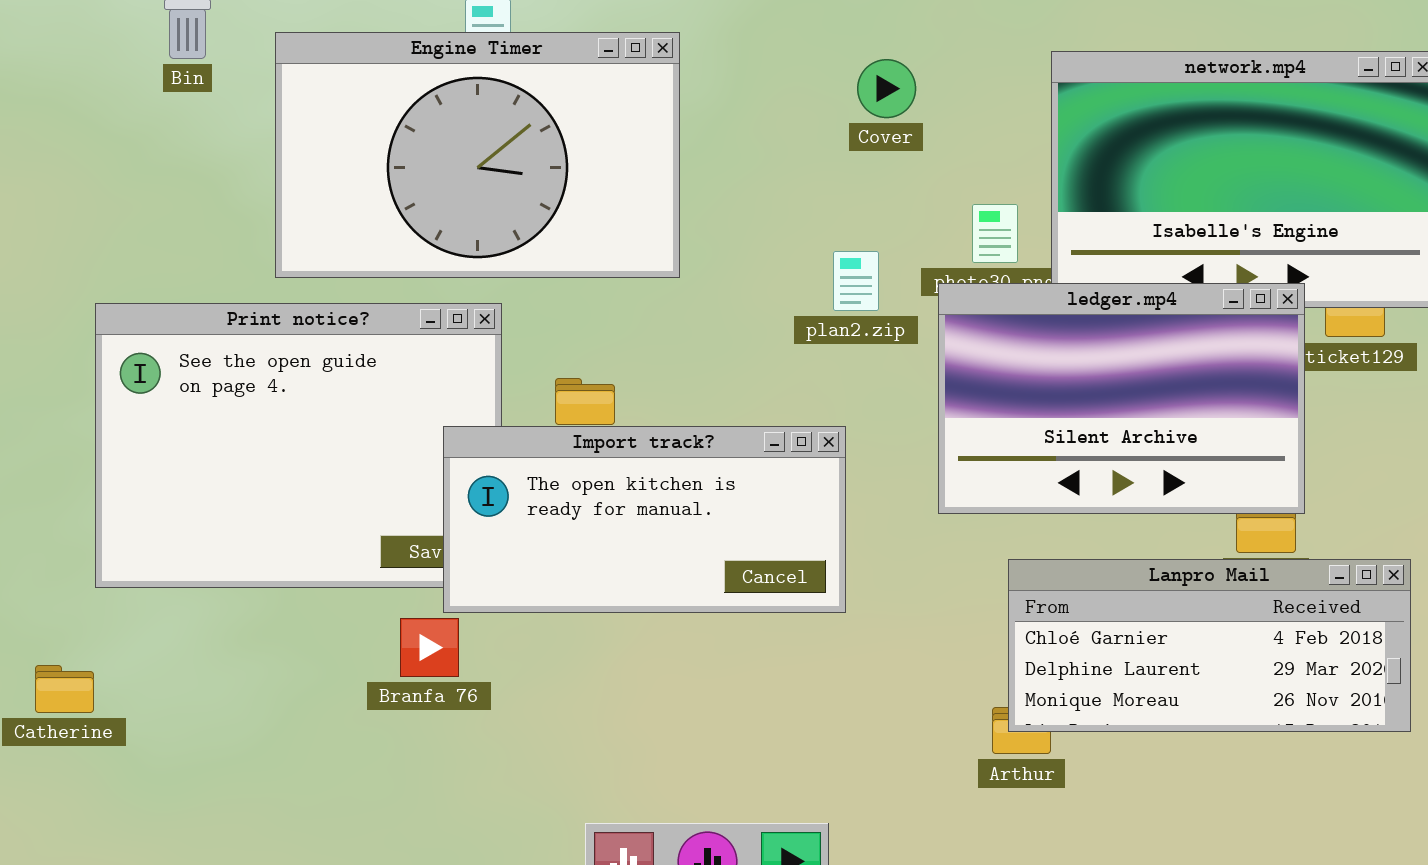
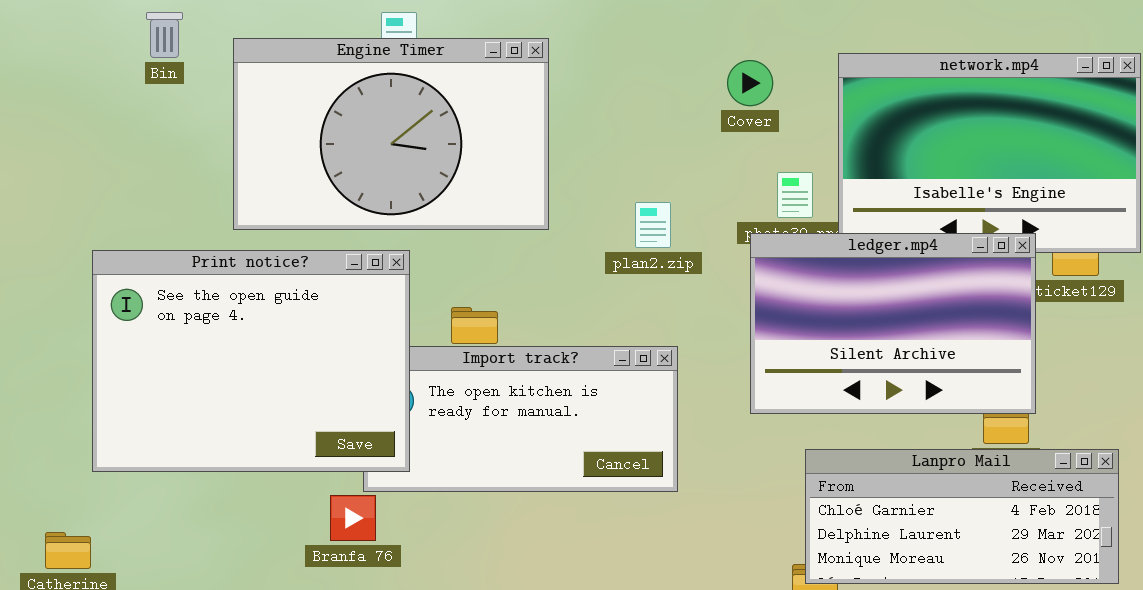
Cover: [857,59,916,118] -> [727,60,773,106], moved
plan2.zip: [833,251,879,311] -> [635,202,671,248], moved
Print notice?: [95,303,502,588] -> [92,250,410,472], raised

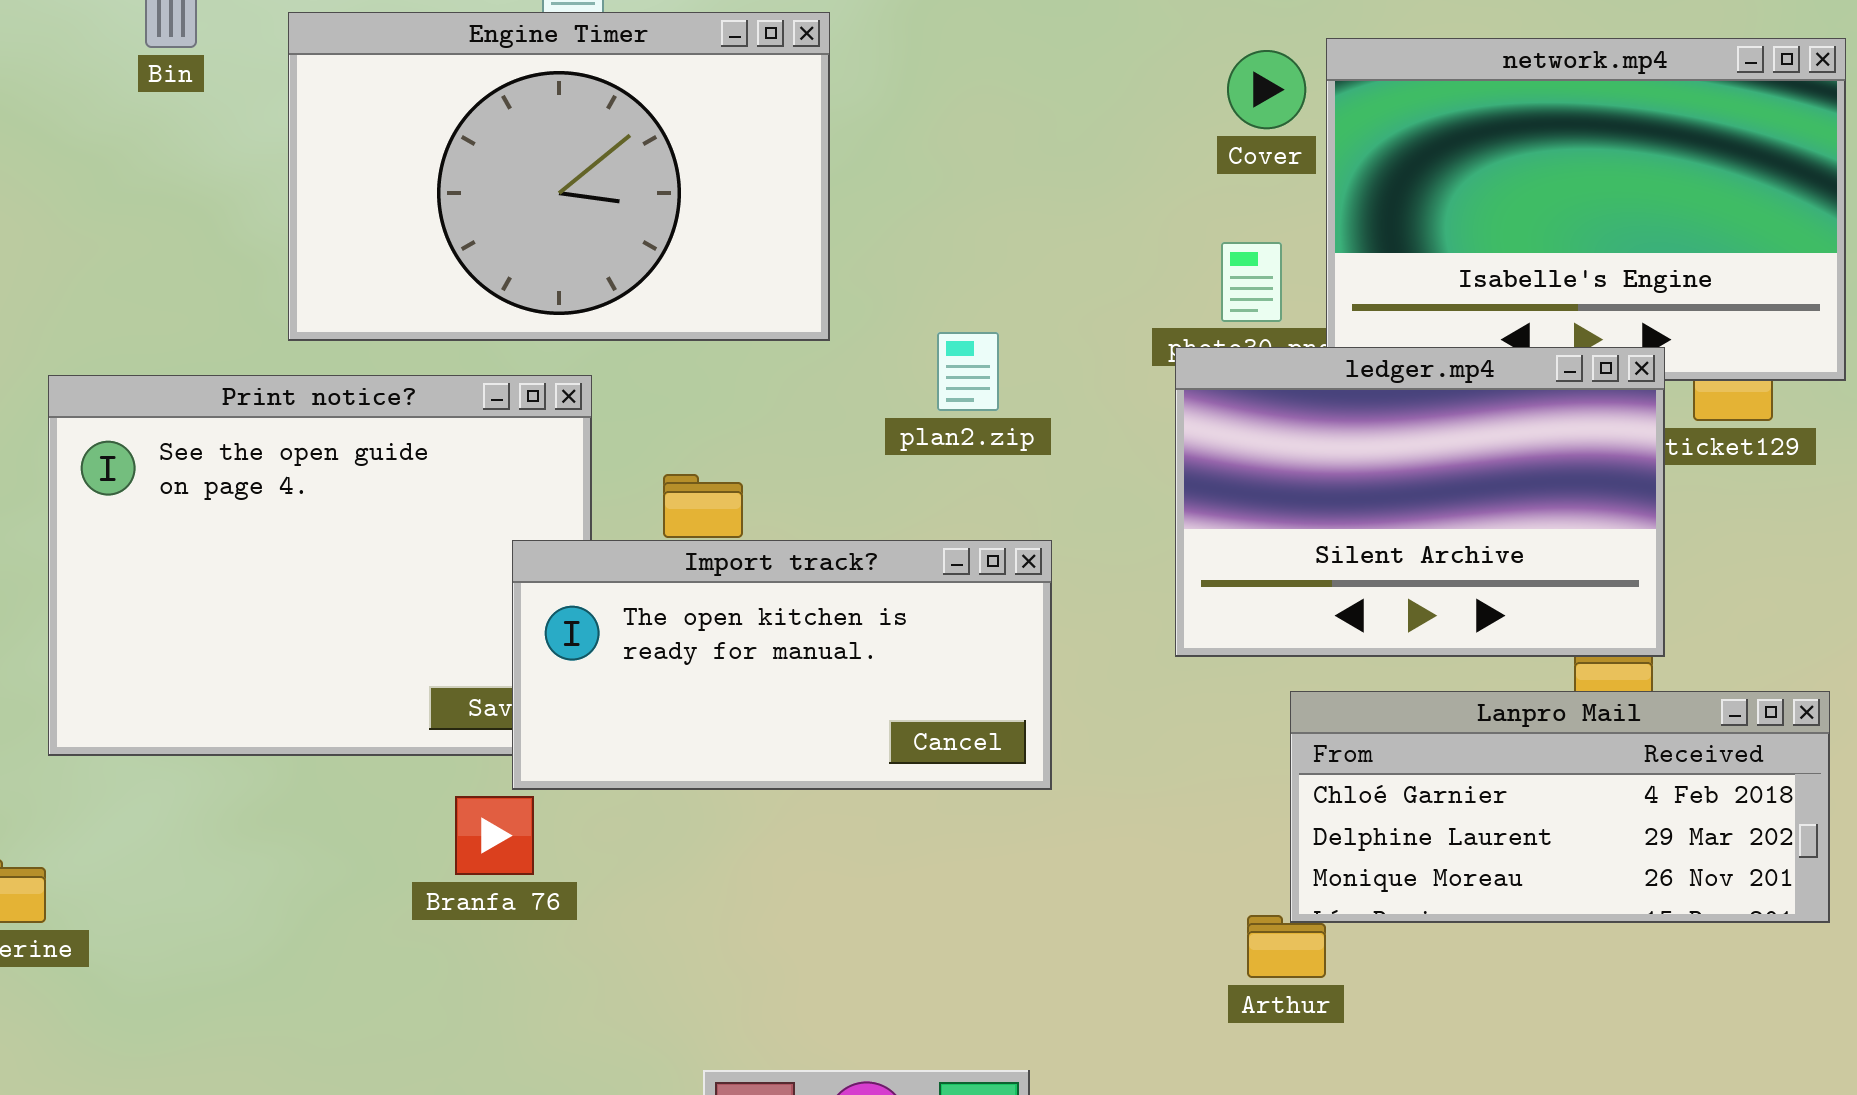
Cover: [727,60,773,106] -> [1227,50,1306,129], moved
plan2.zip: [635,202,671,248] -> [937,332,999,411], moved
Import track?: [363,346,678,492] -> [512,540,1052,790], raised
Lanpro Mail: [805,449,1119,584] -> [1290,691,1830,923], moved

